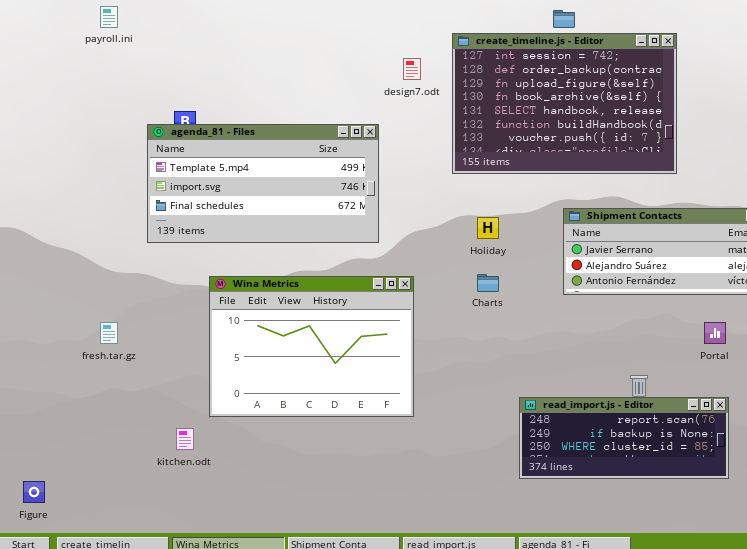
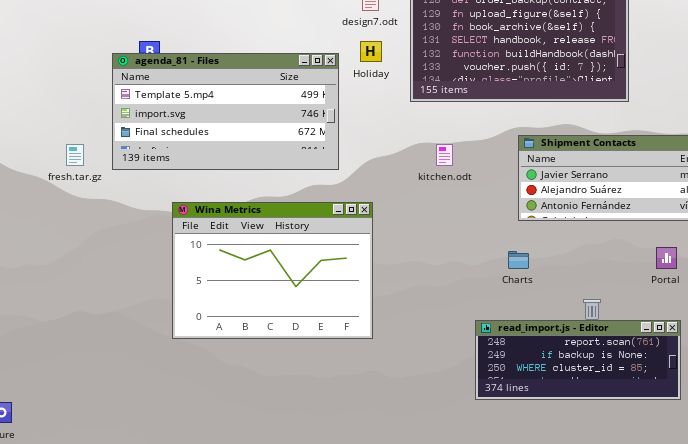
Holiday: [477,217,499,239] -> [360,41,382,62], moved
Charts: [477,274,499,292] -> [508,251,529,269], moved
fresh.tar.gz: [100,322,118,344] -> [66,144,84,166], moved
kitchen.odt: [176,428,194,450] -> [436,144,453,166], moved

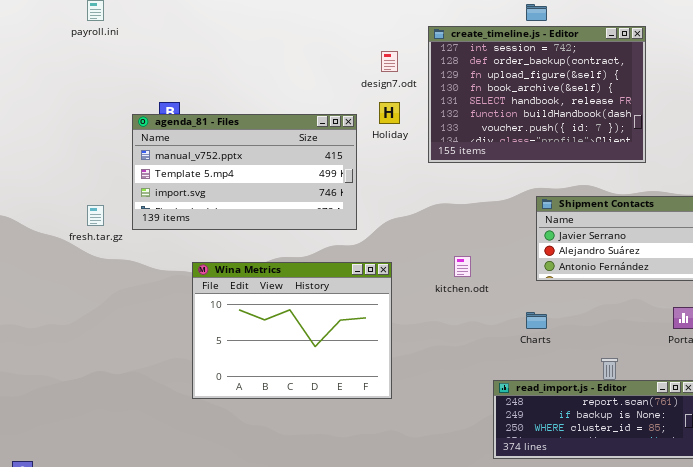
agenda_81 - Files: [112,53,339,170] -> [132,114,357,230], scrolled up 1 row
kitchen.odt: [436,144,453,166] -> [454,256,471,277], moved

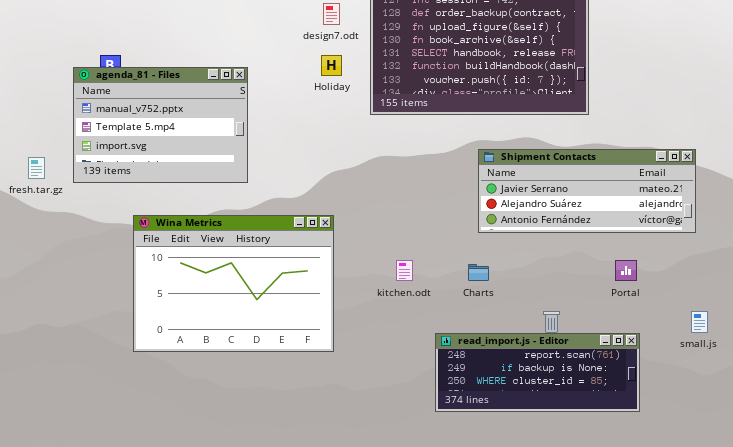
agenda_81 - Files: [132,114,357,230] -> [73,67,248,183], resized
kitchen.odt: [454,256,471,277] -> [396,260,413,281], moved

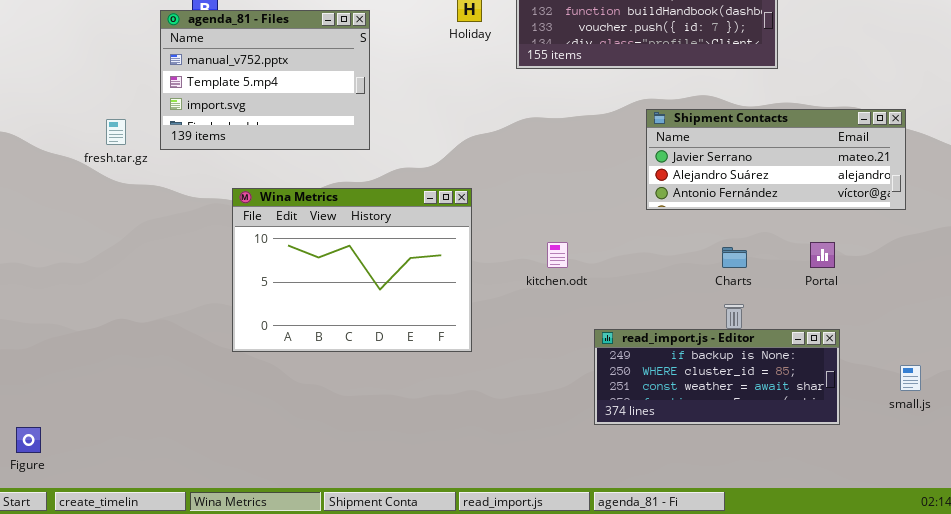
Charts: [468,264,489,281] -> [722,247,747,268], moved
small.js: [691,311,708,333] -> [900,365,921,391], moved
read_import.js - Editor: [435,333,640,412] -> [594,329,840,425], scrolled down 1 row

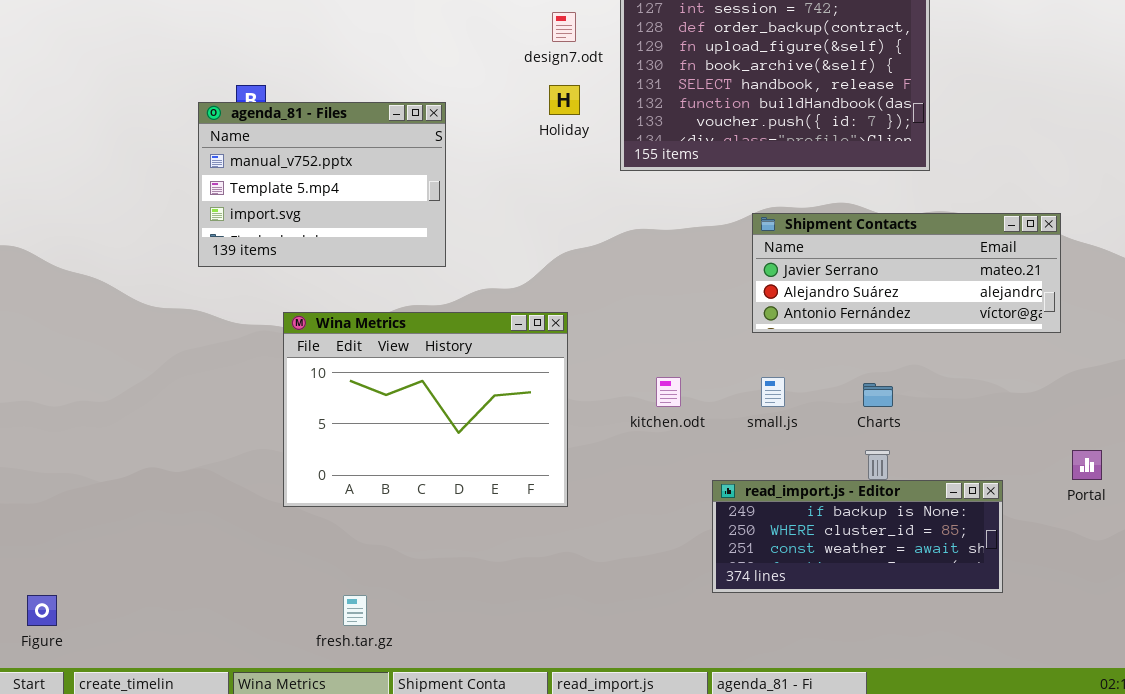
Shipment Contacts: [646,109,906,210] -> [752,213,1061,333], moved
fresh.tar.gz: [106,119,126,145] -> [343,595,367,626], moved
Portal: [810,242,835,268] -> [1072,450,1102,480], moved
small.js: [900,365,921,391] -> [761,377,785,407], moved

